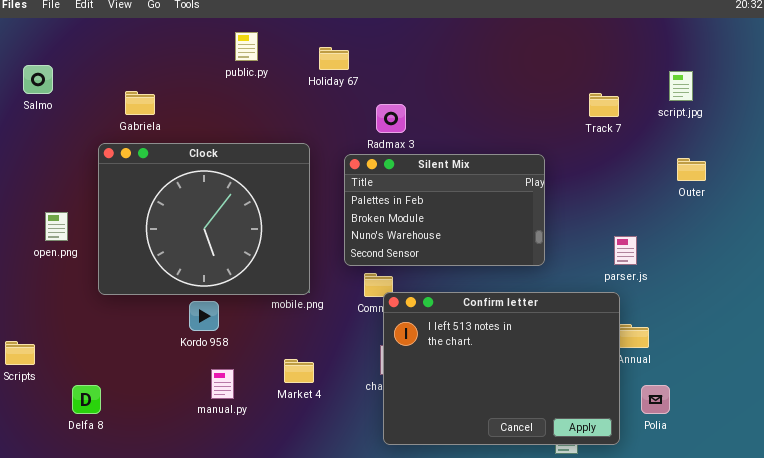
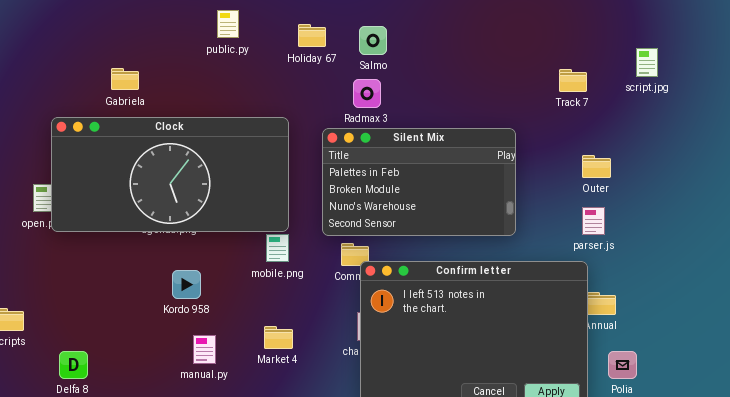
Salmo: [23,65,53,94] -> [359,26,387,55], moved
Clock: [98,143,310,295] -> [51,117,289,232], resized
Outer: [677,158,706,181] -> [582,155,611,178], moved

